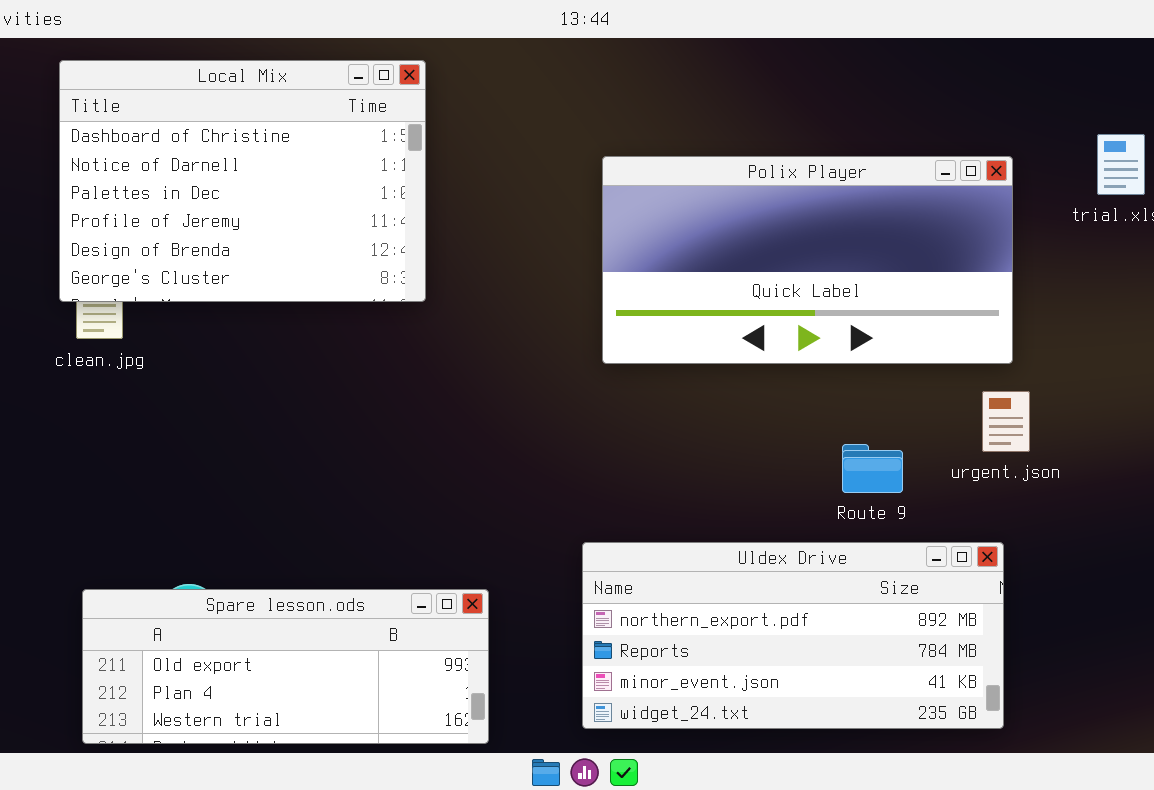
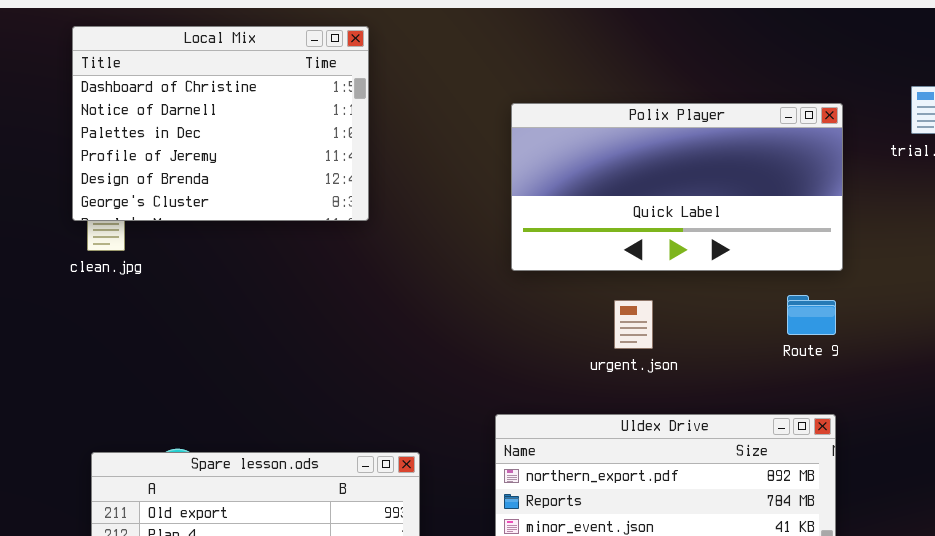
urgent.json: [982,391,1030,452] -> [614,300,653,349], moved
Route 9: [842,444,903,493] -> [787,295,836,335], moved

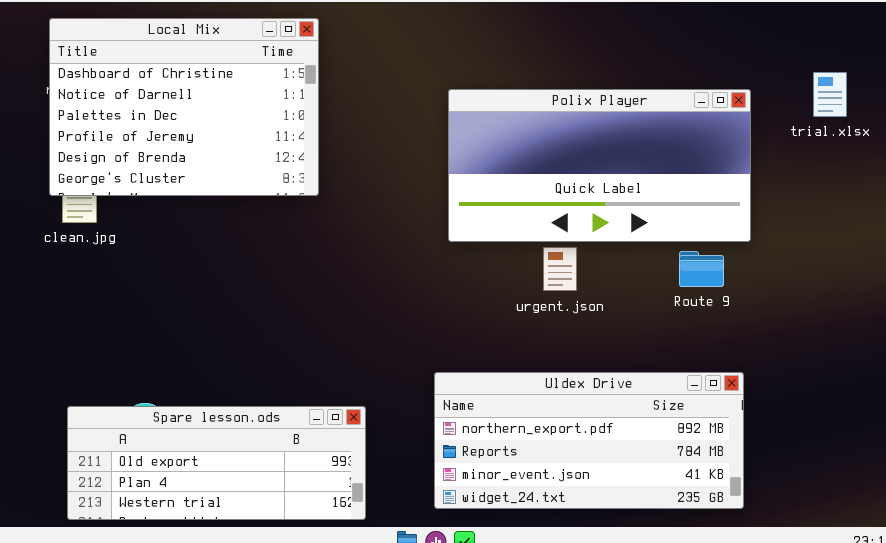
Route 9: [787,295,836,335] -> [679,251,724,287], moved
urgent.json: [614,300,653,349] -> [543,247,577,291], moved

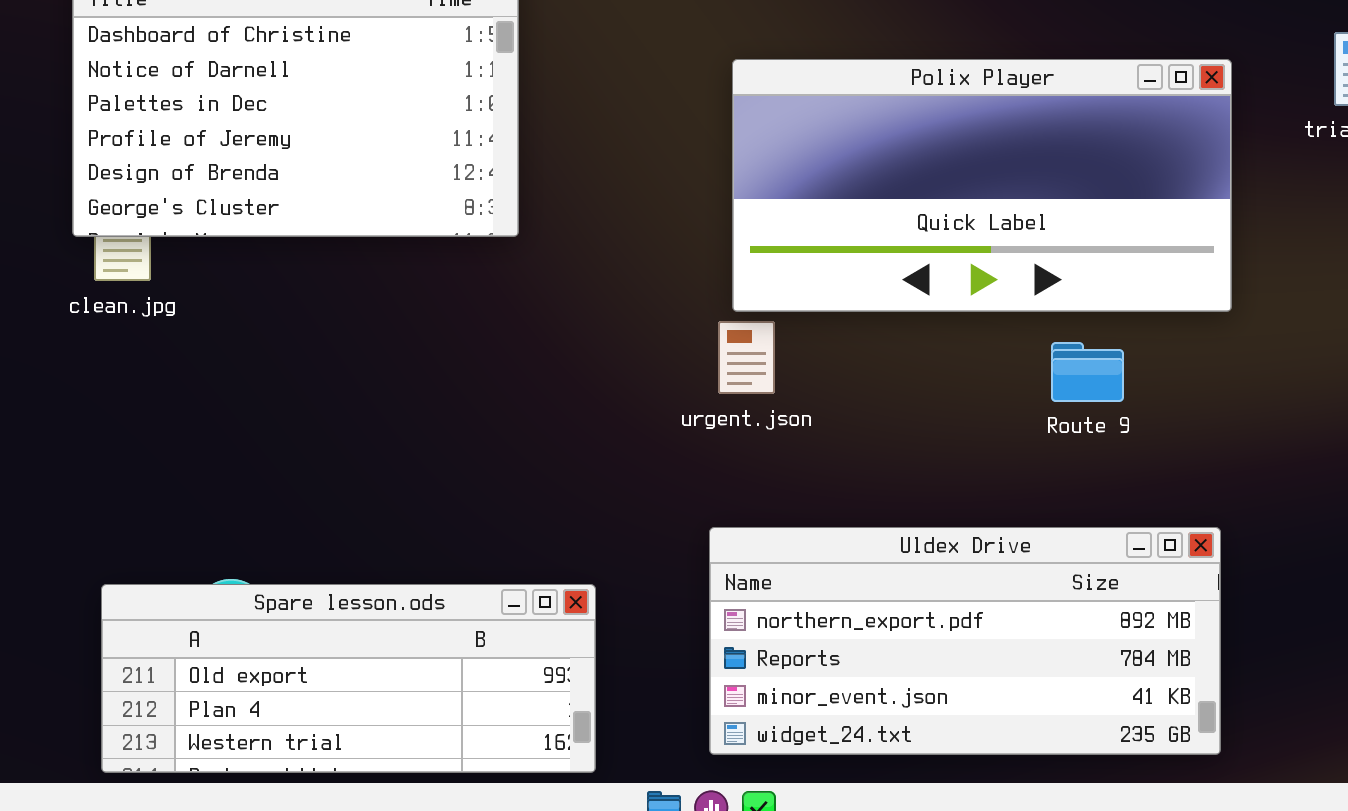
urgent.json: [543,247,577,291] -> [718,321,775,394], moved
Route 9: [679,251,724,287] -> [1051,342,1124,402], moved

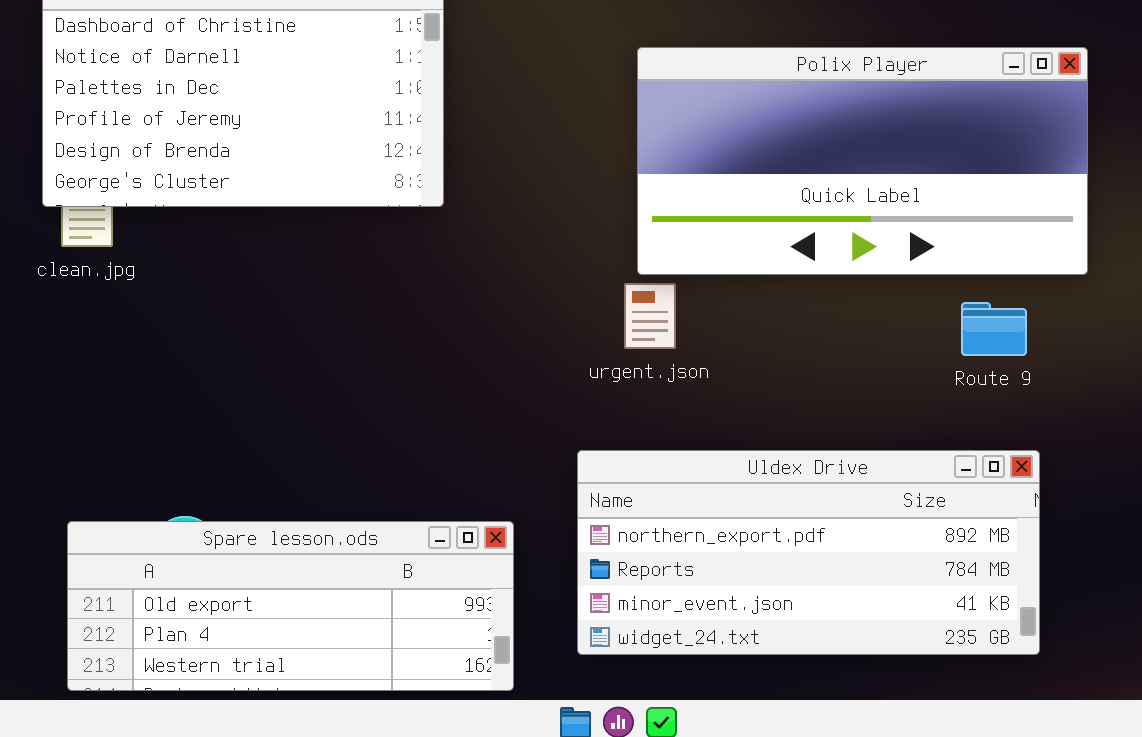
Route 9: [1051,342,1124,402] -> [961,302,1027,356], moved
Uldex Drive: [709,527,1221,755] -> [577,450,1040,655], moved

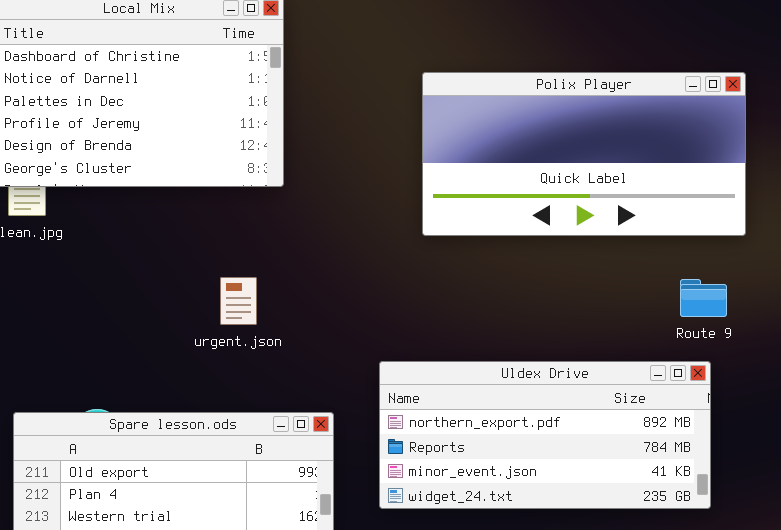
urgent.json: [624,283,676,349] -> [220,277,257,325], moved
Route 9: [961,302,1027,356] -> [680,279,727,317], moved

